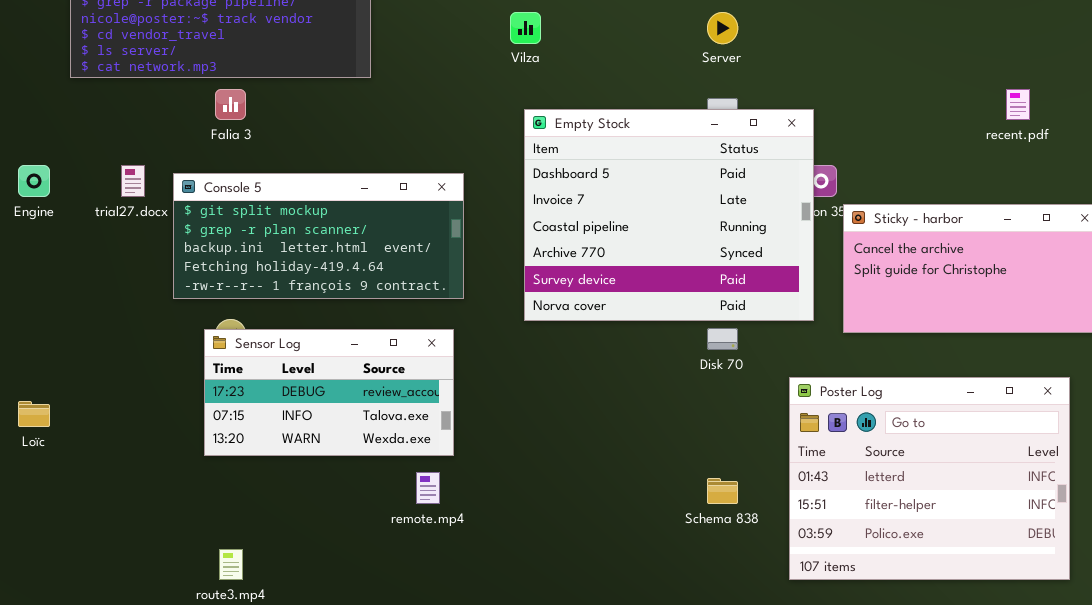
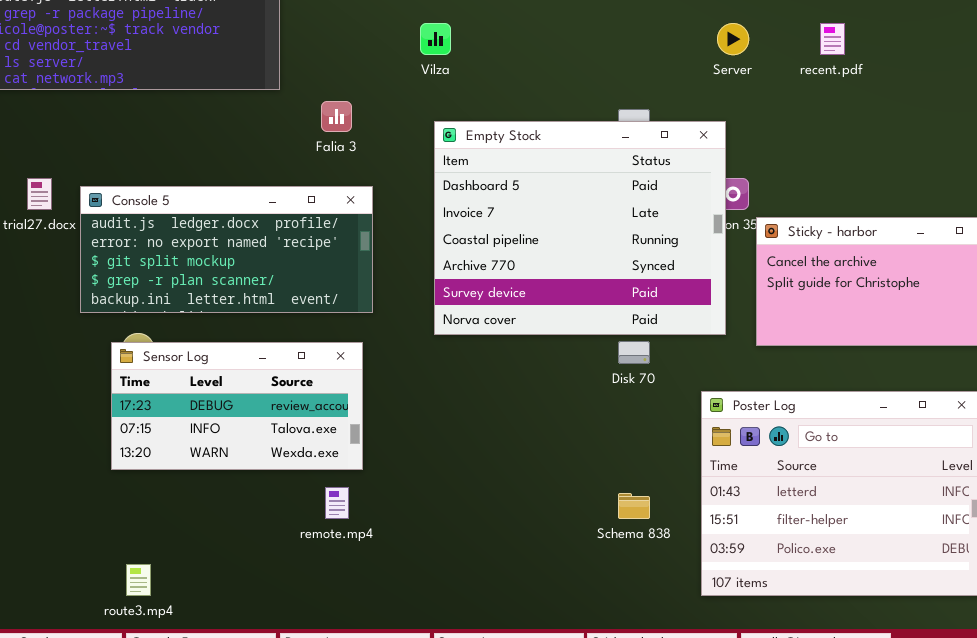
Server: [707,12,738,44] -> [717,23,749,55], moved
Falia 3: [215,89,246,120] -> [321,101,352,132], moved
recent.pdf: [1006,89,1030,120] -> [820,23,845,55], moved
Console 5: [173,173,464,299] -> [80,186,373,313], scrolled up 2 rows

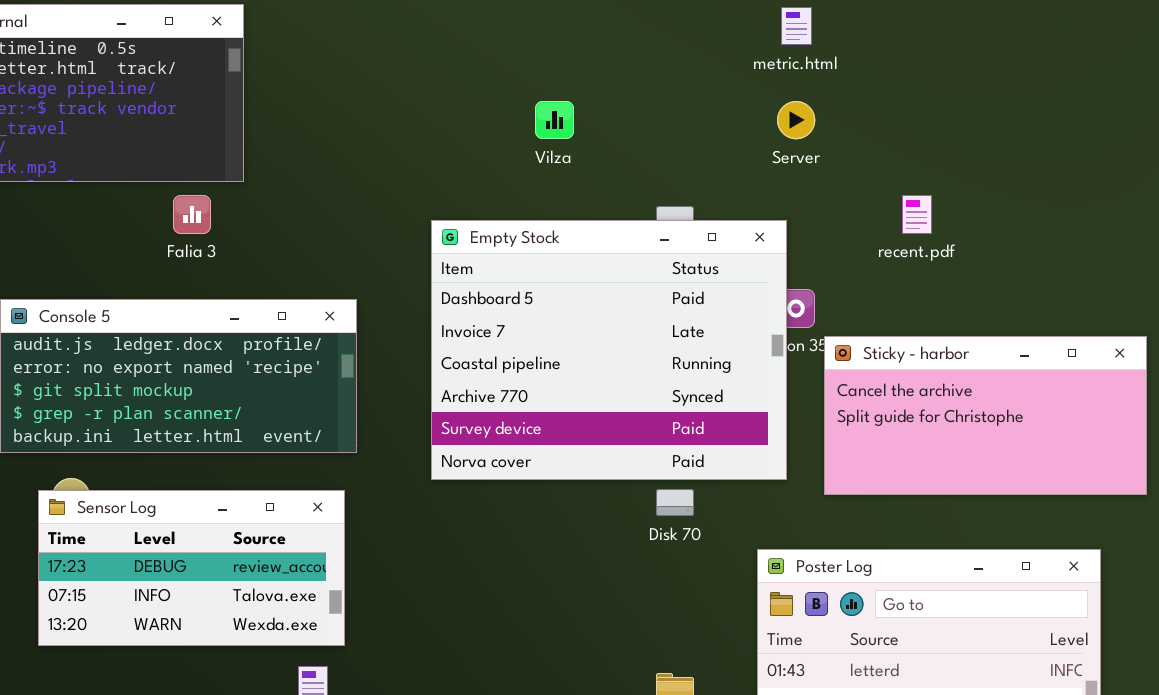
Vilza: [420,23,451,55] -> [535,101,574,139], moved
recent.pdf: [820,23,845,55] -> [902,195,932,234], moved
Falia 3: [321,101,352,132] -> [173,195,211,234], moved

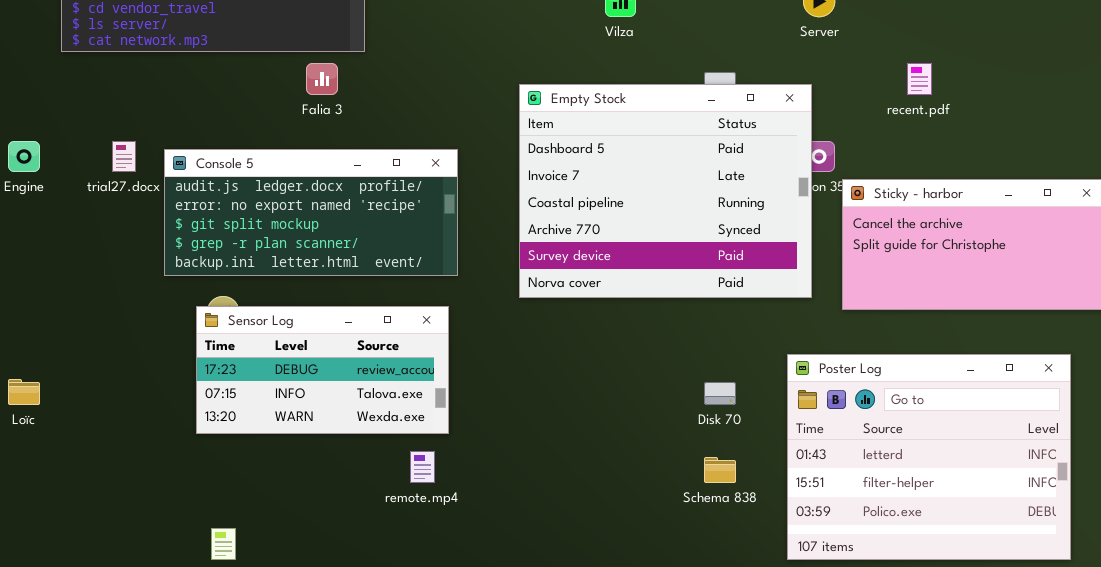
Disk 70: [656,489,694,516] -> [704,382,736,405], moved

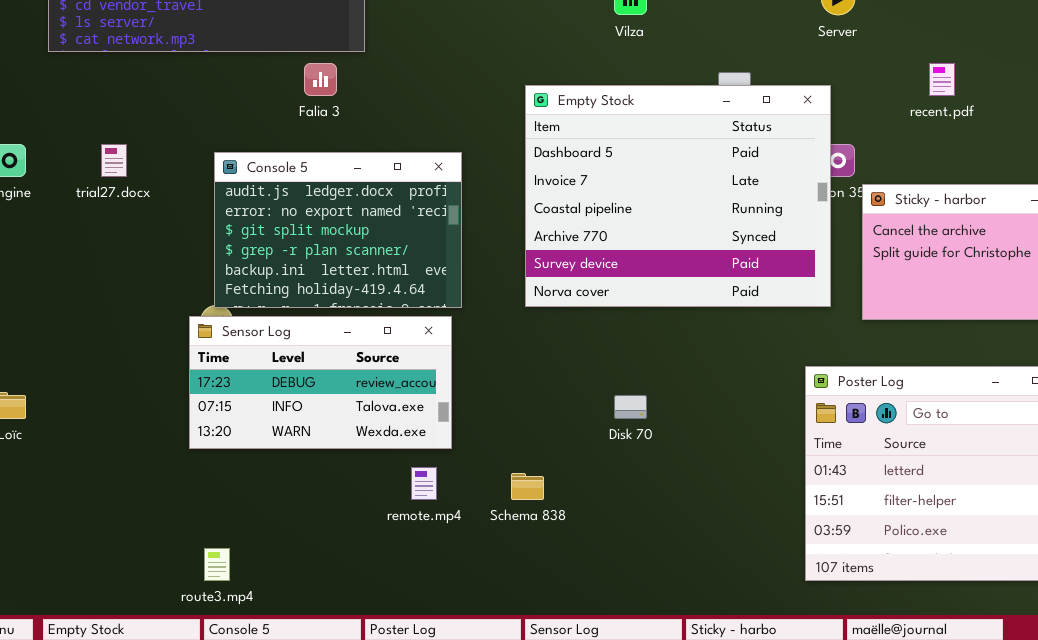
Console 5: [164,149,458,276] -> [214,152,462,308], resized
Disk 70: [704,382,736,405] -> [614,395,647,419], moved
Schema 838: [704,457,736,483] -> [511,473,544,500], moved

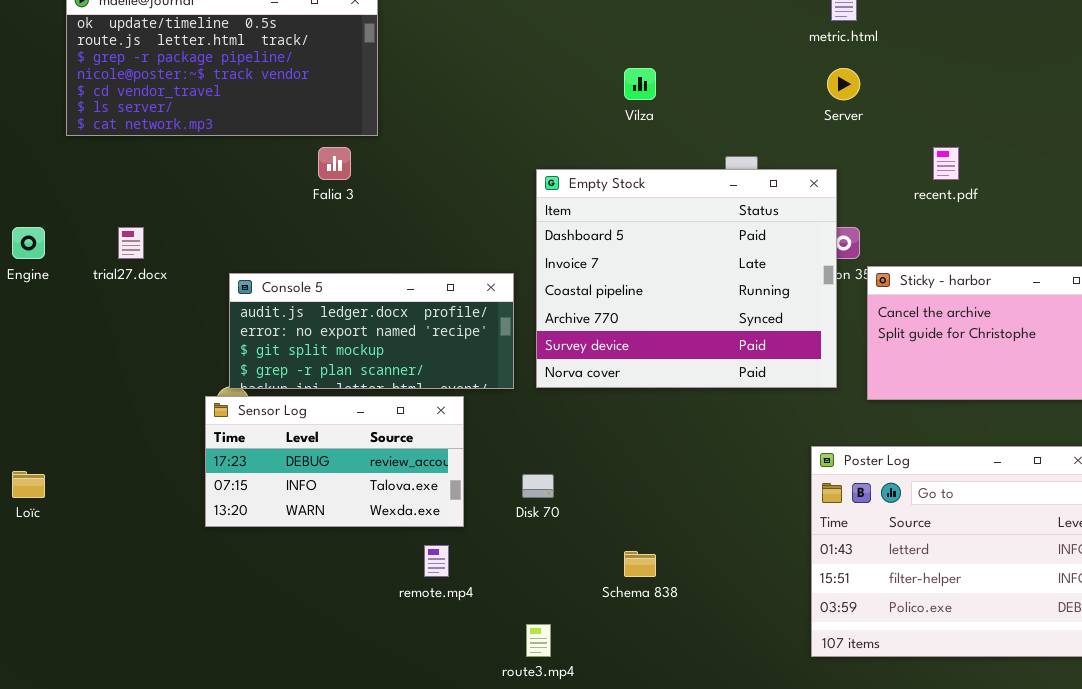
Console 5: [214,152,462,308] -> [229,273,514,389], resized
Disk 70: [614,395,647,419] -> [522,474,554,498], moved
Schema 838: [511,473,544,500] -> [624,551,656,577], moved
route3.mp4: [204,548,230,581] -> [526,624,551,657], moved

